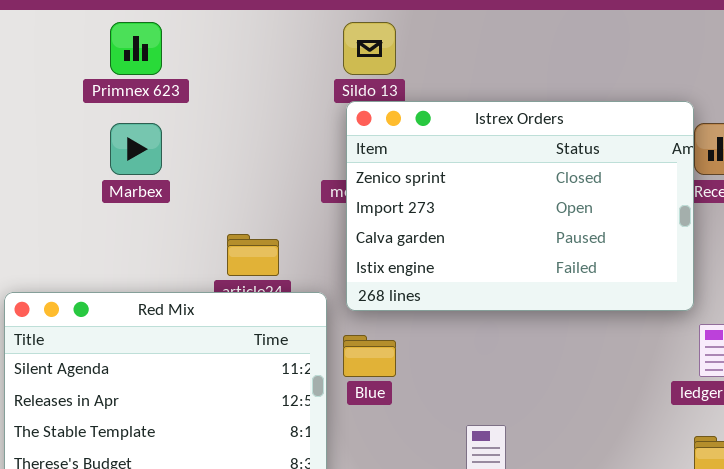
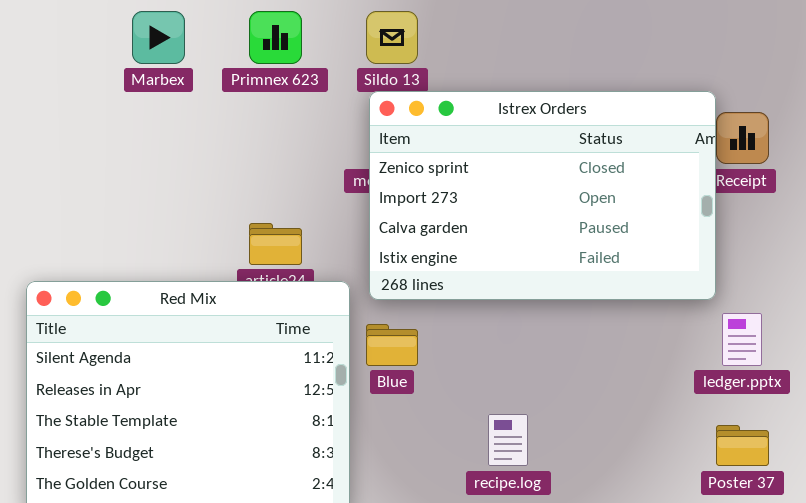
Primnex 623: [110,22,162,75] -> [249,11,302,64], moved
Marbex: [110,123,162,175] -> [132,11,185,64], moved

